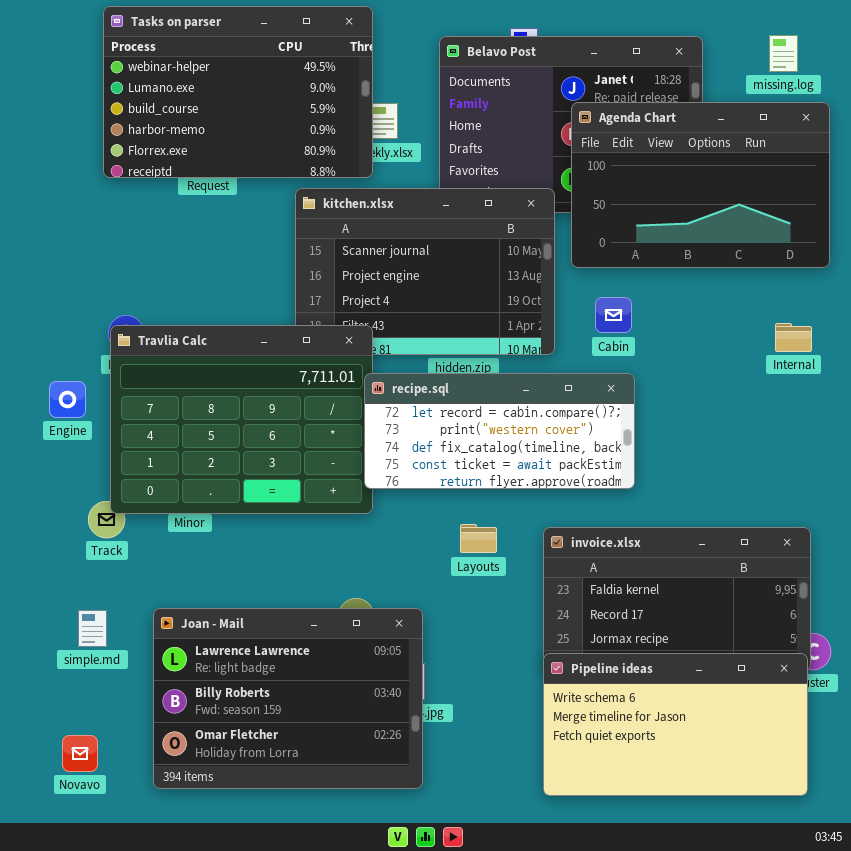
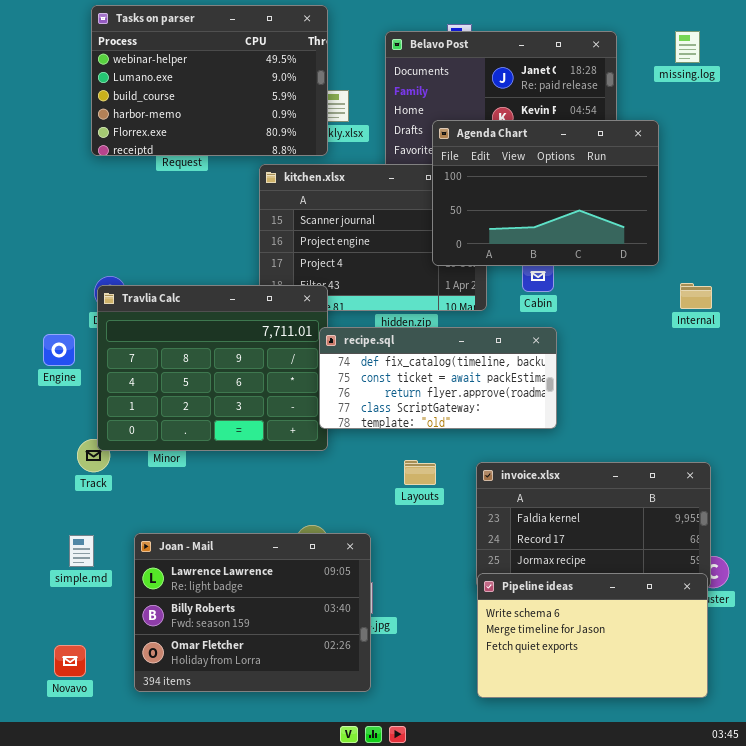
Agenda Chart: [571,102,830,268] -> [432,120,659,266], moved
recipe.sql: [364,373,635,489] -> [319,327,557,429], scrolled down 2 rows

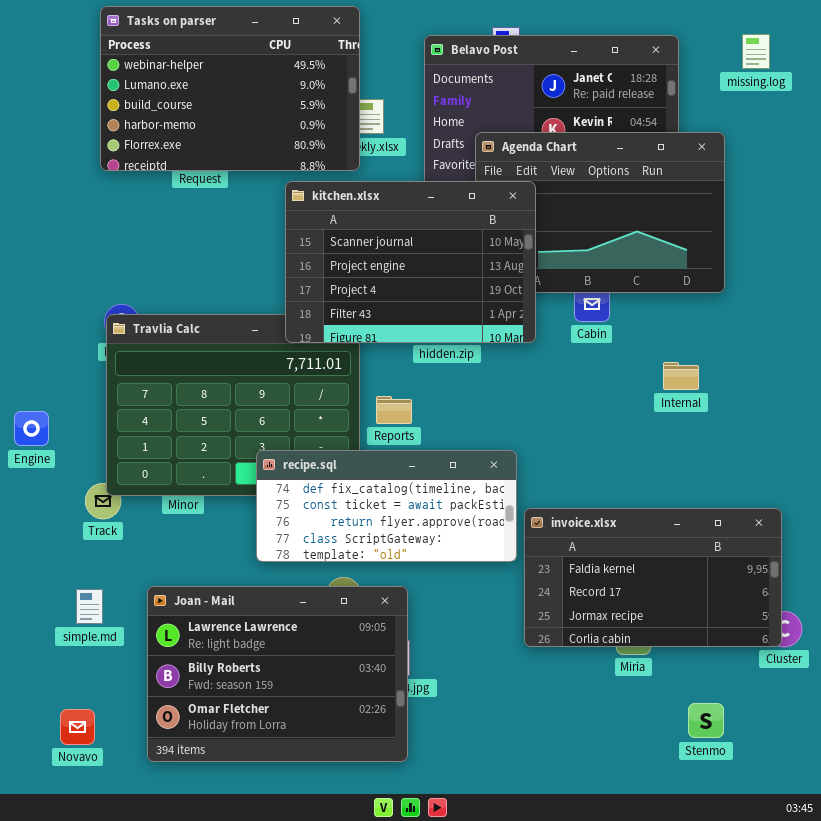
kitchen.xlsx: [259,164,487,311] -> [285,181,536,343], raised
Internal: [680,283,712,309] -> [663,362,699,390], moved
recipe.sql: [319,327,557,429] -> [256,450,517,562], moved
Engine: [43,334,75,366] -> [14,411,49,446], moved
Pipeline ideas: [477,573,708,698] -> none, closed

